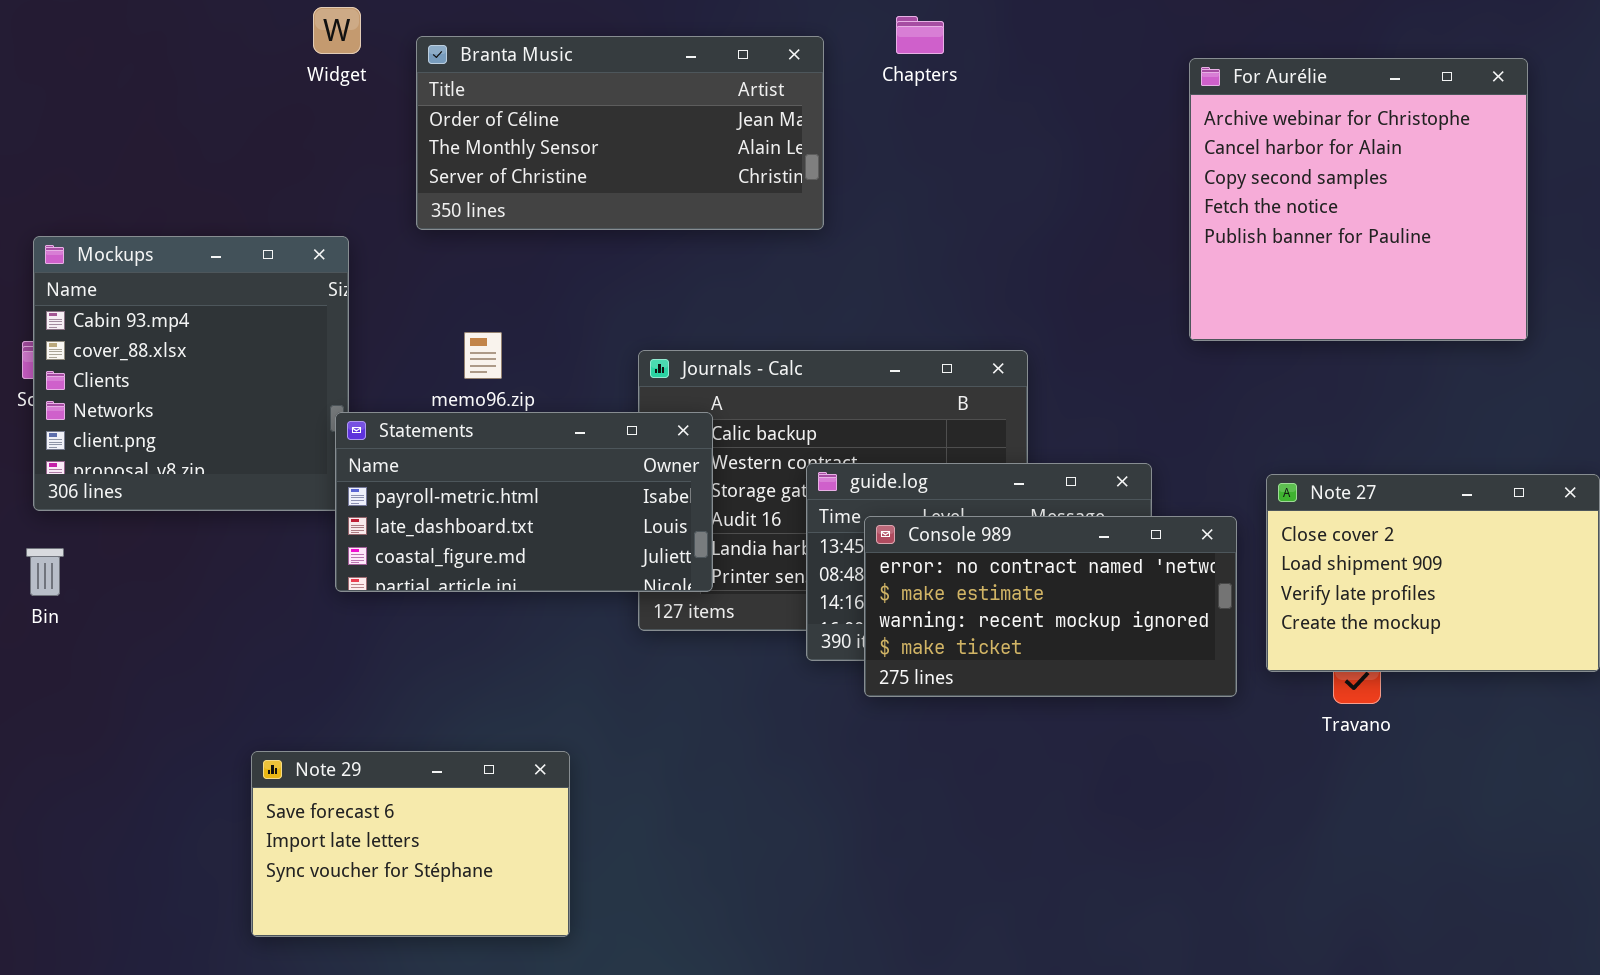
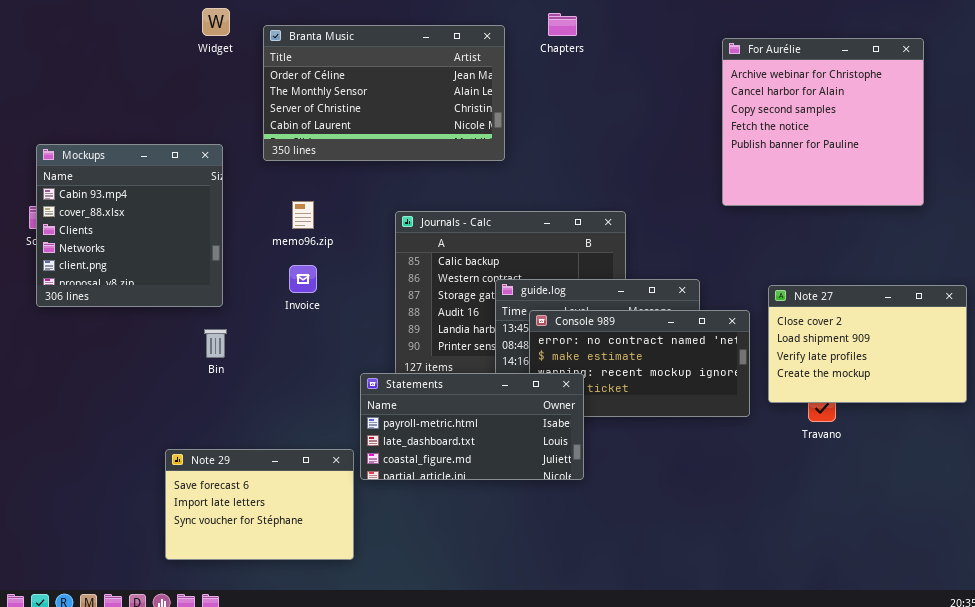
Branta Music: [416,36,824,230] -> [263,25,505,161], resized
Statements: [335,412,713,592] -> [360,373,584,480], moved
Bin: [26,548,64,596] -> [204,329,227,358], moved

